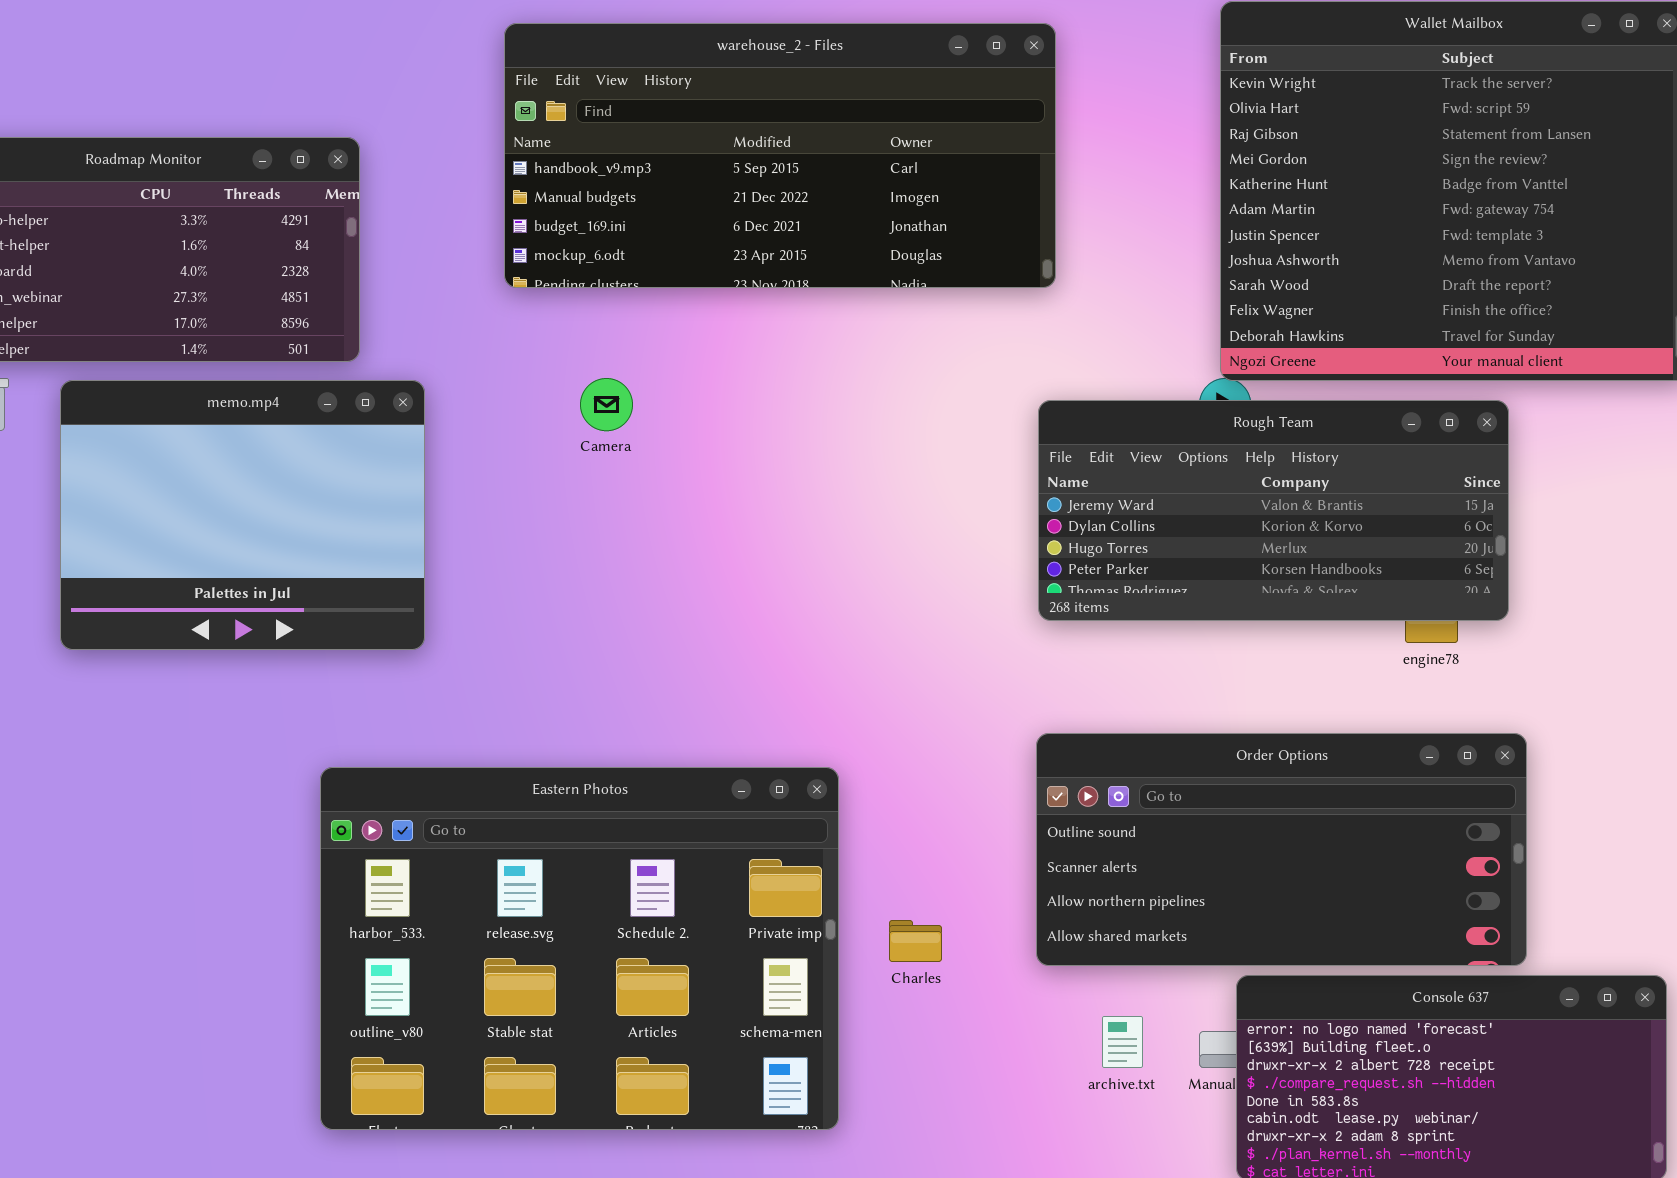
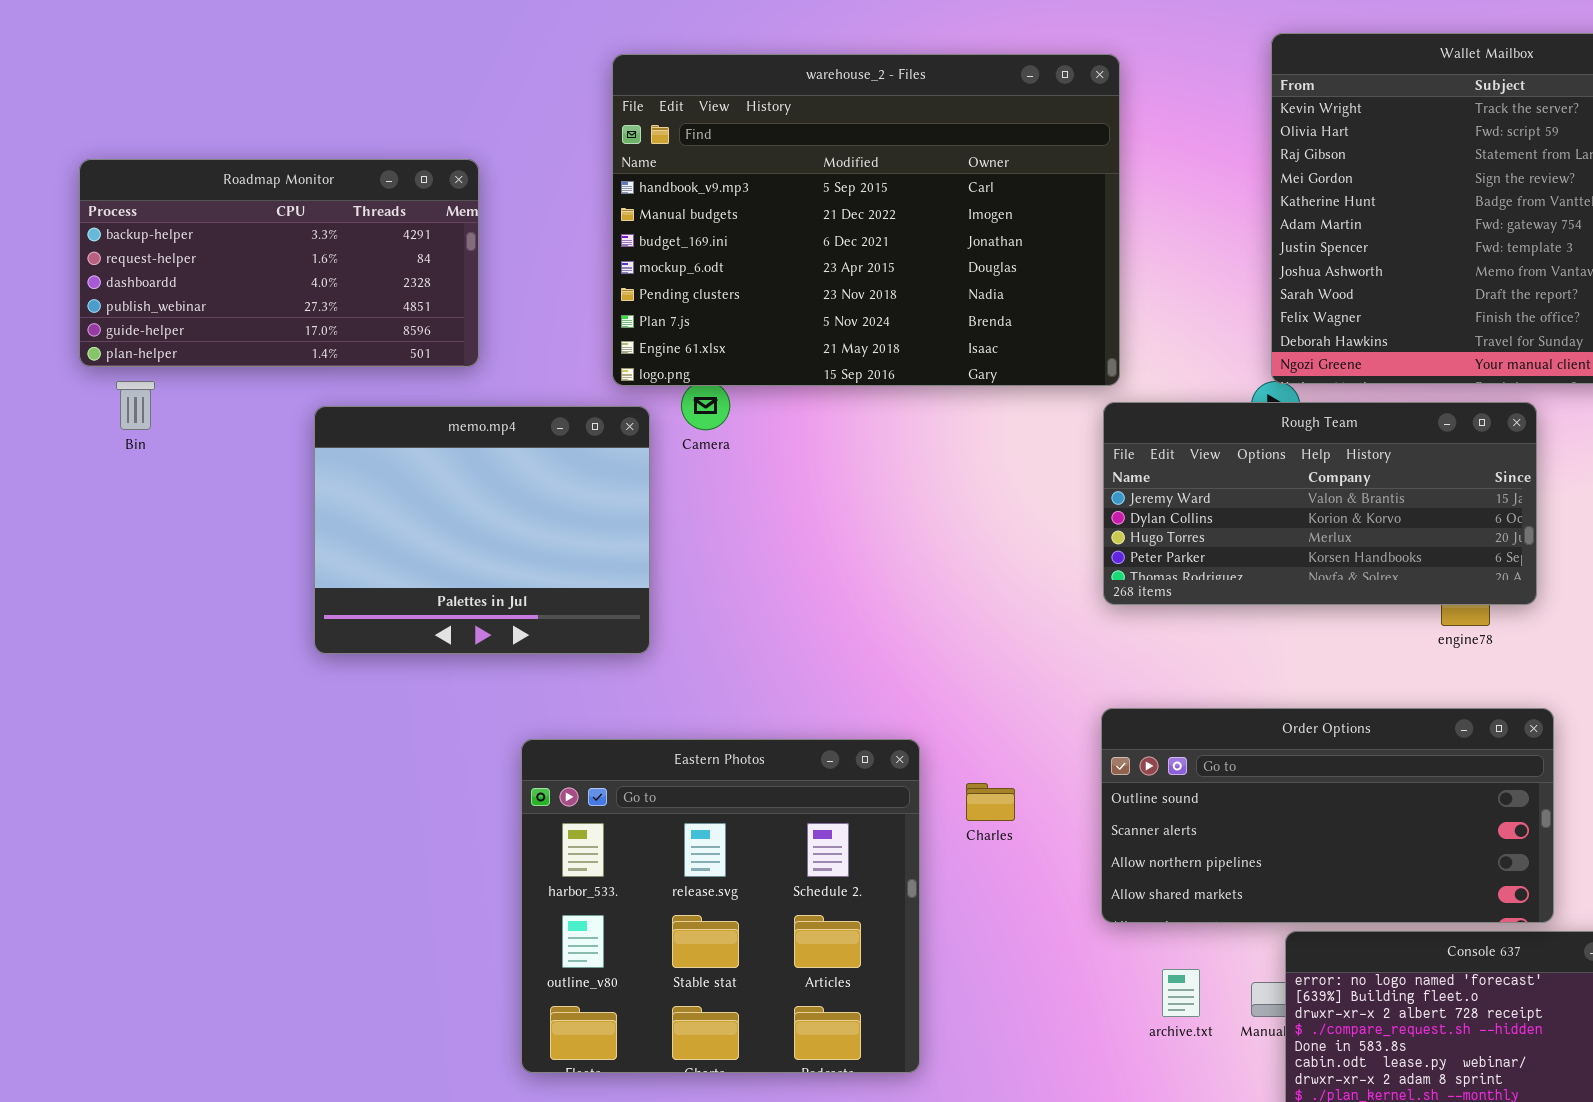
warehouse_2 - Files: [504,23,1056,288] -> [612,54,1120,386], resized
memo.mp4: [60,380,425,650] -> [314,406,650,654], moved
Eastern Photos: [320,767,839,1130] -> [521,739,920,1073], resized
Charles: [889,920,942,962] -> [966,783,1015,821], moved

